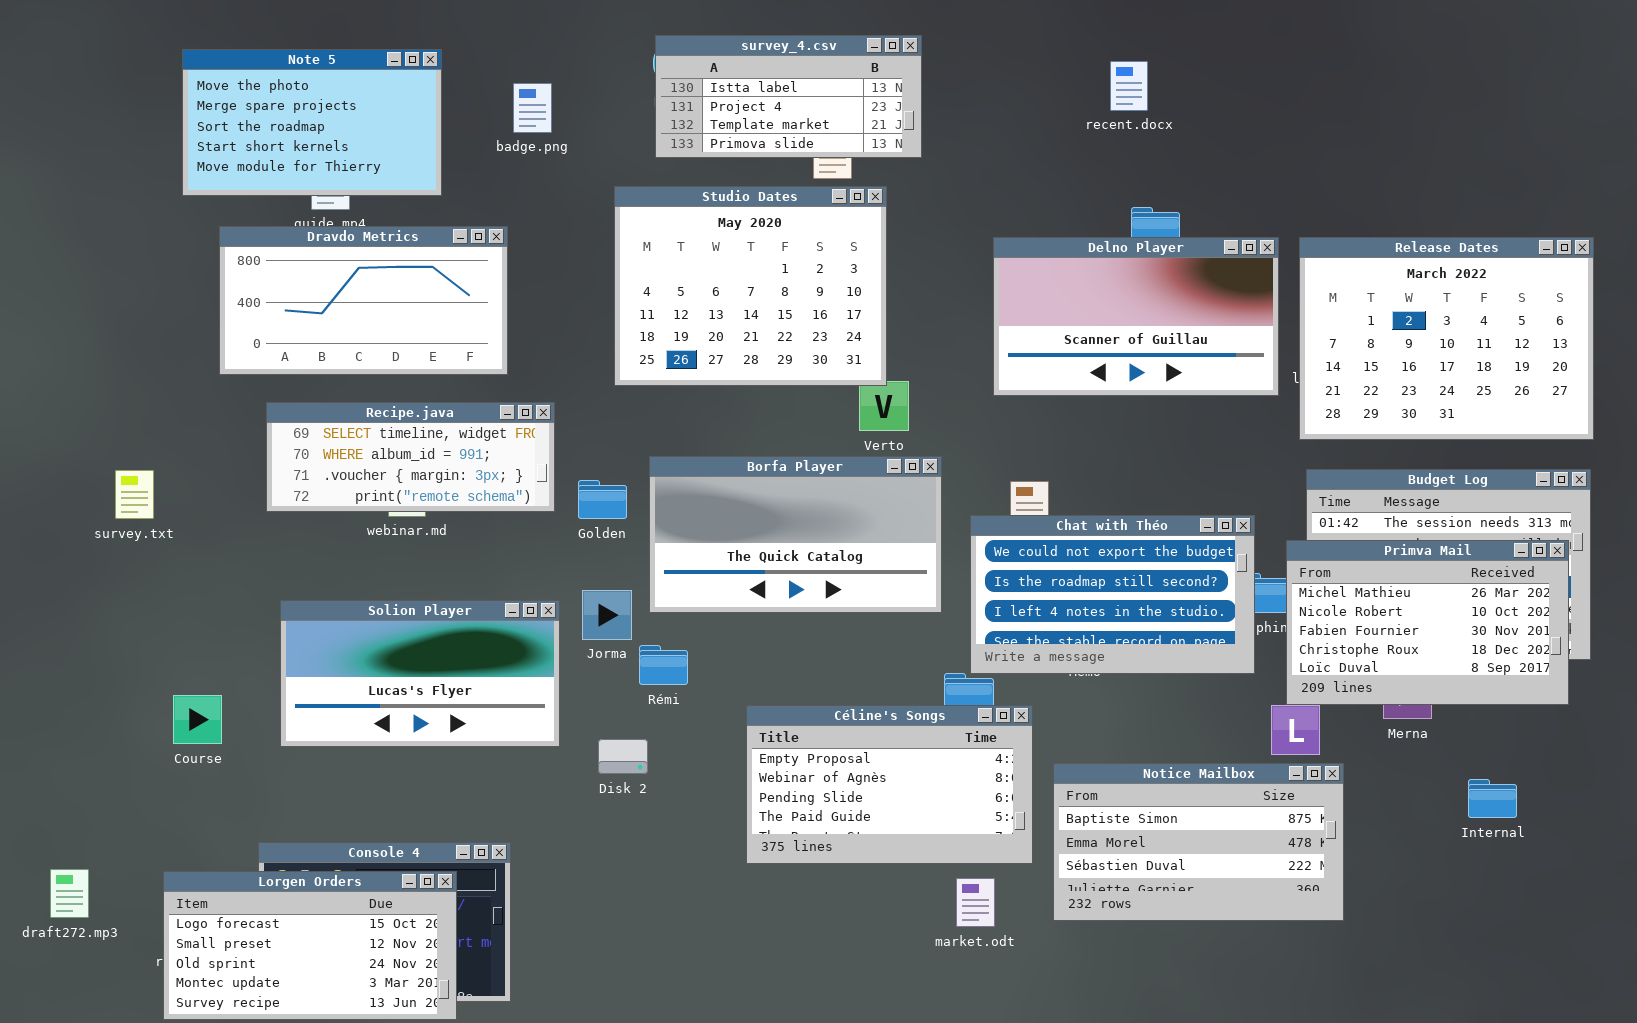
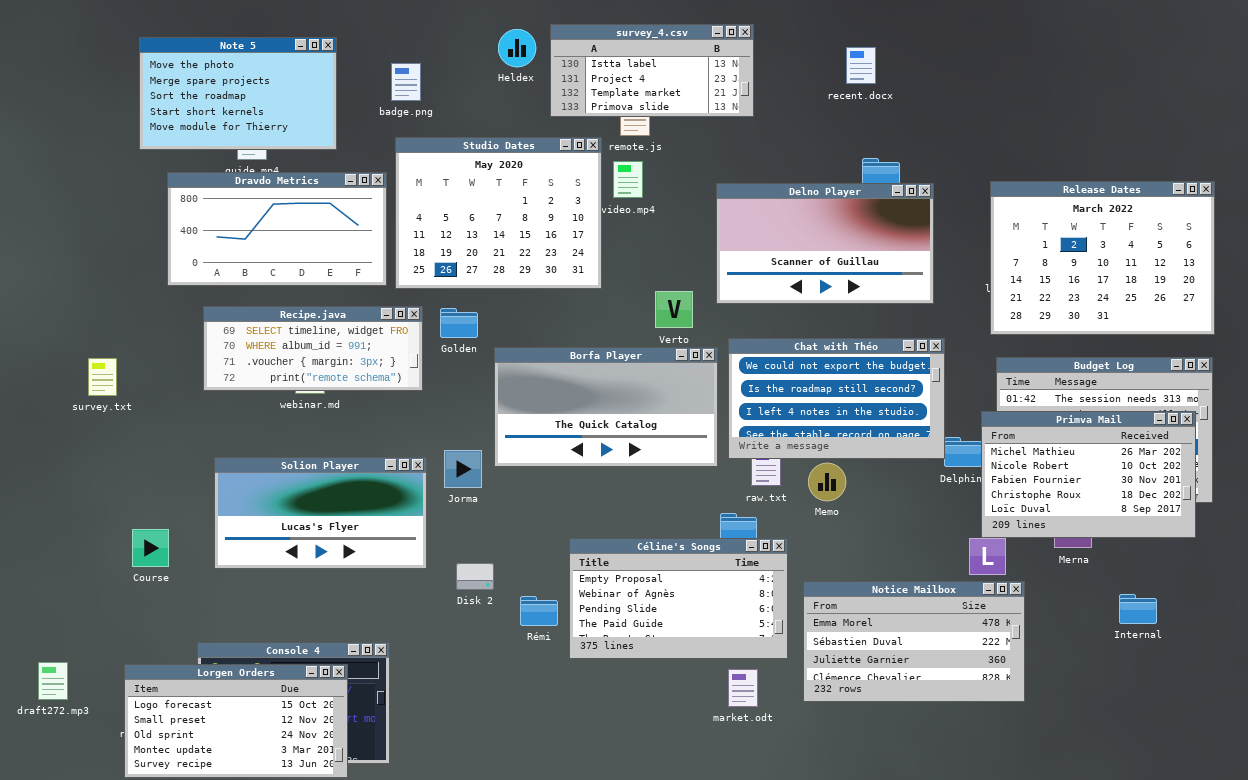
survey_4.csv: [655,35,922,158] -> [550,24,754,117], moved
Studio Dates: [614,186,887,386] -> [395,137,602,289], moved
Delno Player: [993,237,1279,396] -> [716,183,934,304], moved
Golden: [578,480,627,519] -> [440,308,478,338], moved
Chat with Théo: [970,515,1255,674] -> [728,338,945,459], moved
Rémi: [639,645,688,685] -> [520,596,558,626], moved
Notice Mailbox: [1053,763,1344,921] -> [803,581,1025,702], scrolled down 1 row

